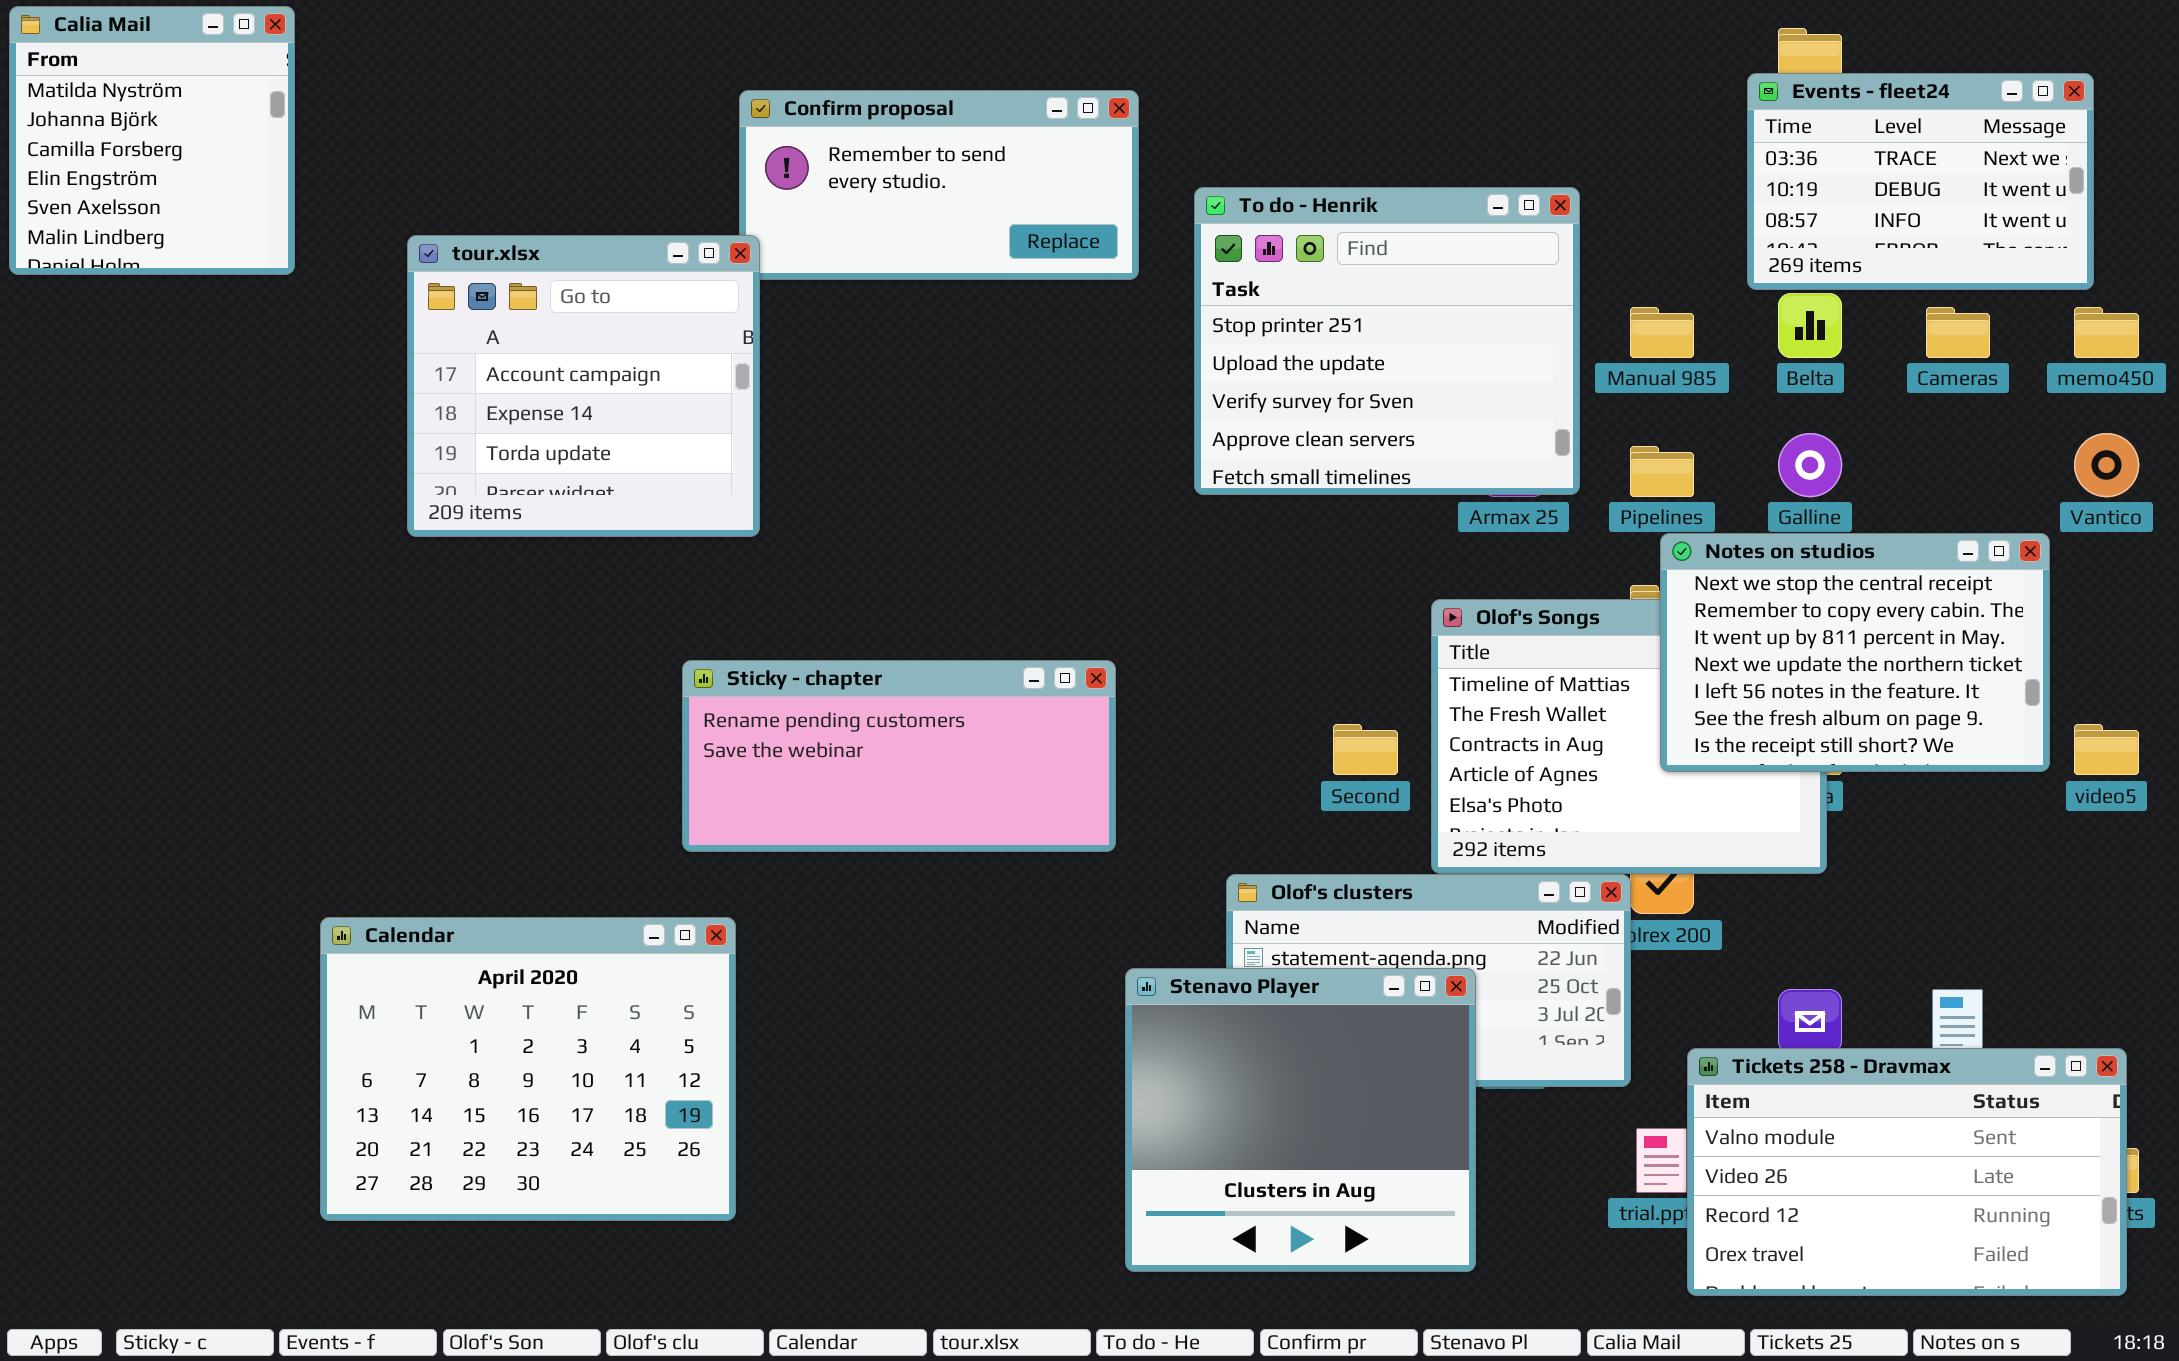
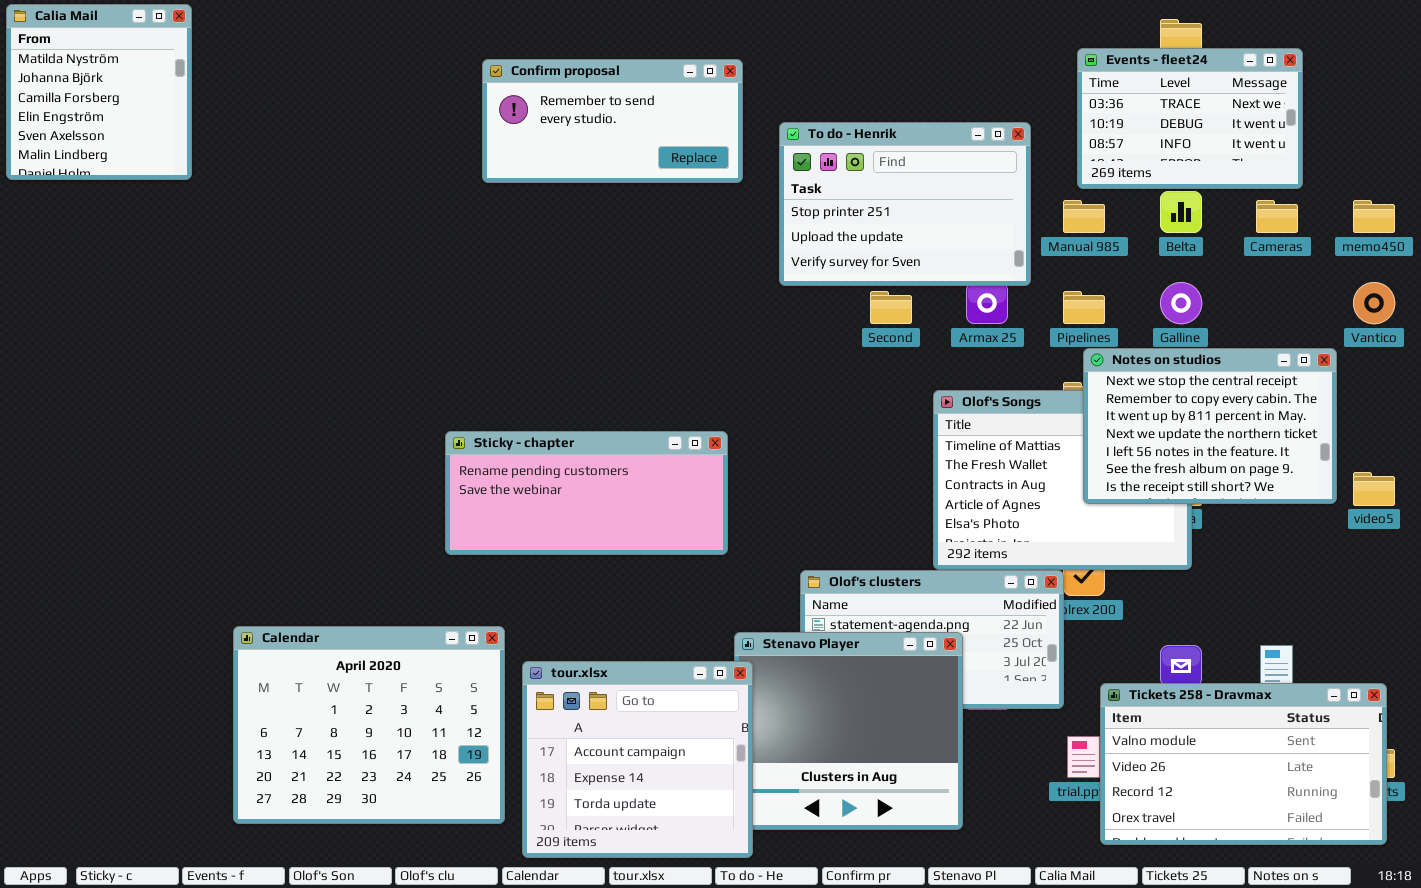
Events - fleet24: [1747,73,2094,290] -> [1077,48,1303,189], moved
To do - Henrik: [1194,187,1580,495] -> [779,122,1031,286], resized
tour.xlsx: [407,235,760,537] -> [522,661,753,858], moved
Second: [1333,724,1398,775] -> [870,291,912,324], moved
Calendar: [320,917,736,1221] -> [233,626,505,824], moved

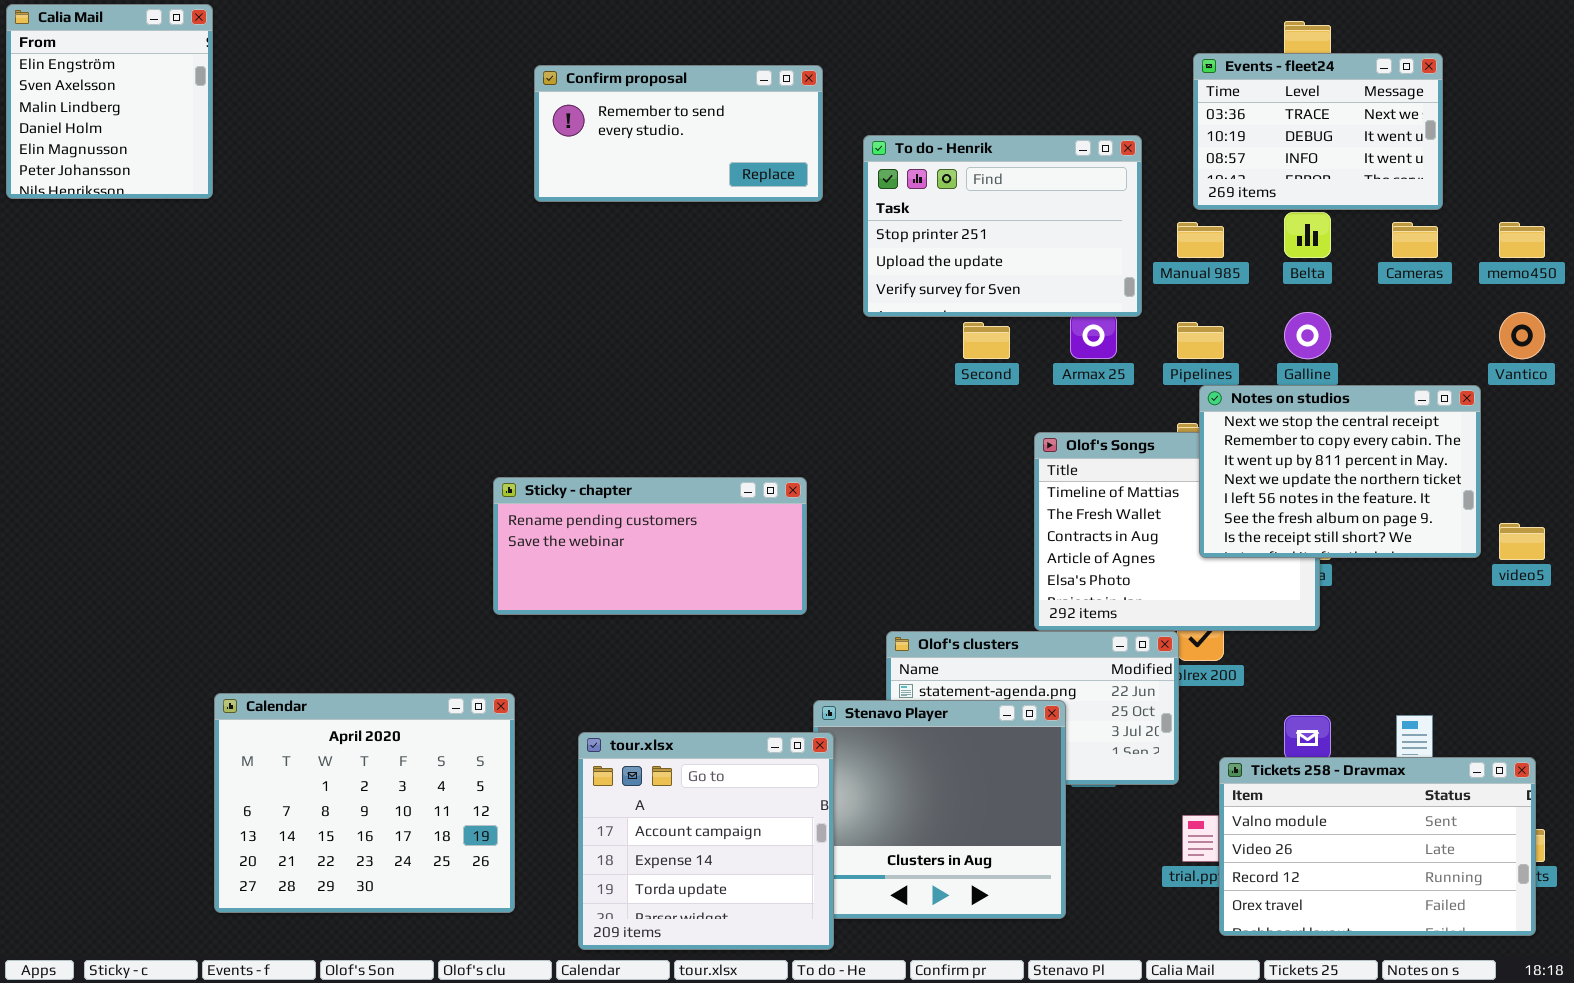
Calia Mail: [6,4,192,180] -> [6,4,213,199], scrolled down 3 rows
Calendar: [233,626,505,824] -> [214,693,515,913], moved

